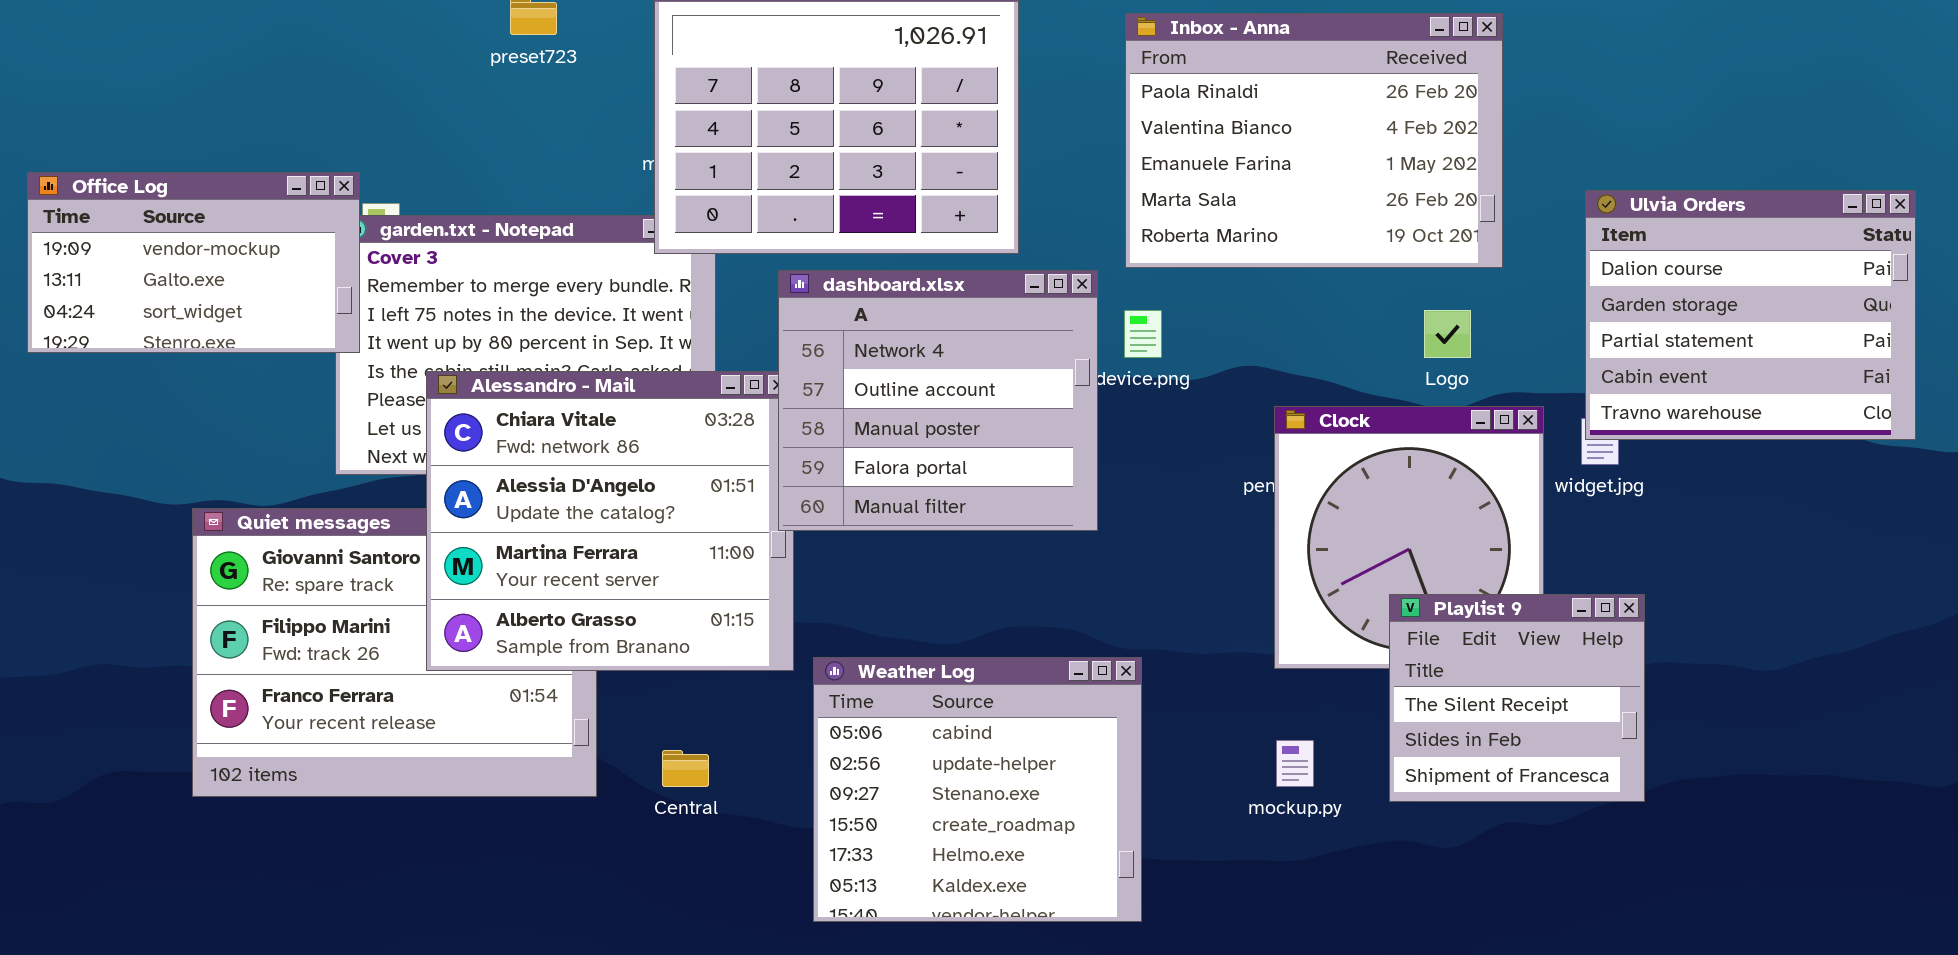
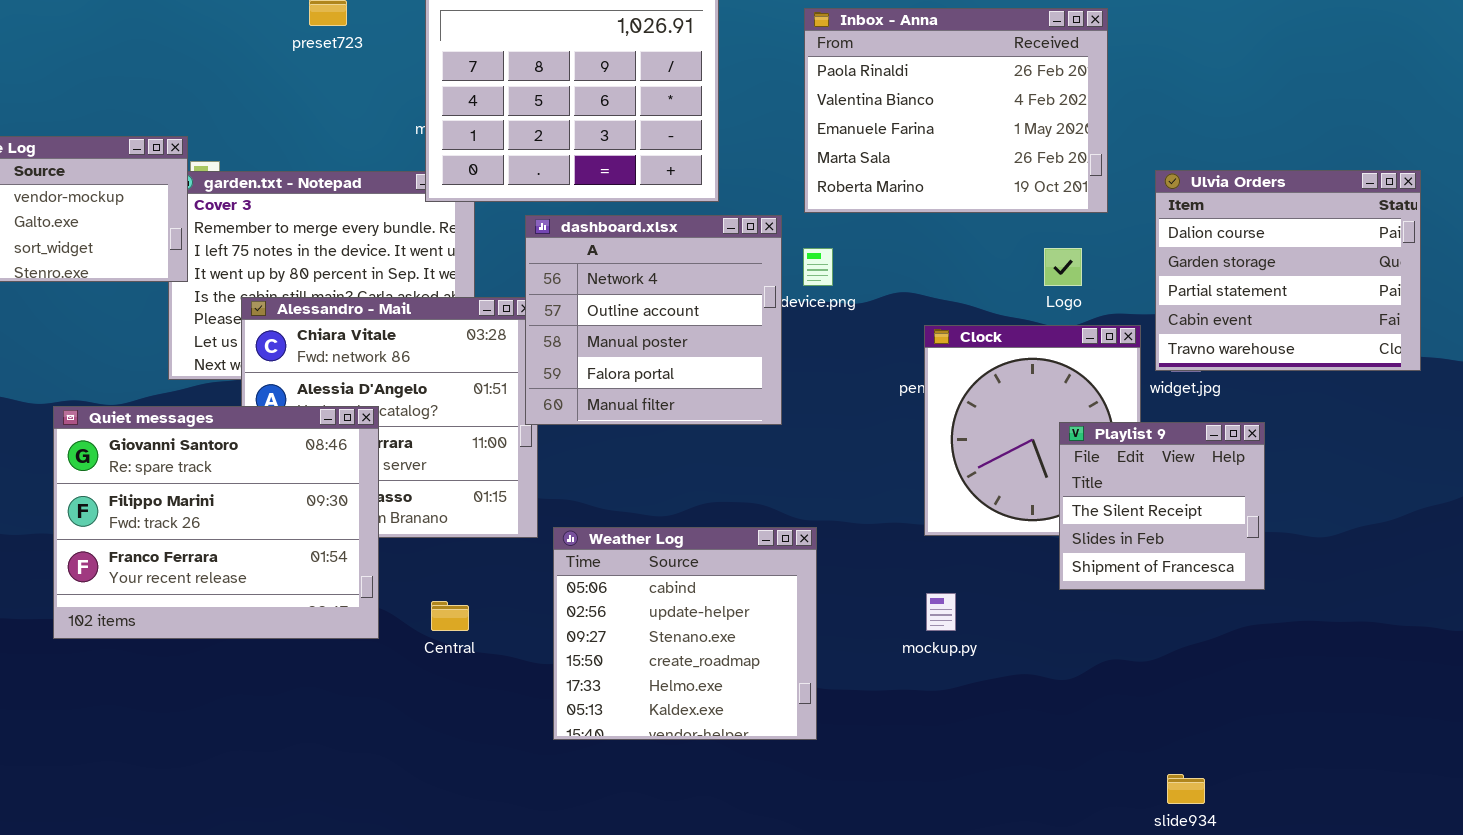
Ulvia Orders: [1585,190,1916,440] -> [1155,170,1421,371], moved
Quiet messages: [192,508,597,797] -> [53,406,379,639], raised
Playlist 9: [1389,594,1645,802] -> [1059,422,1265,590], moved

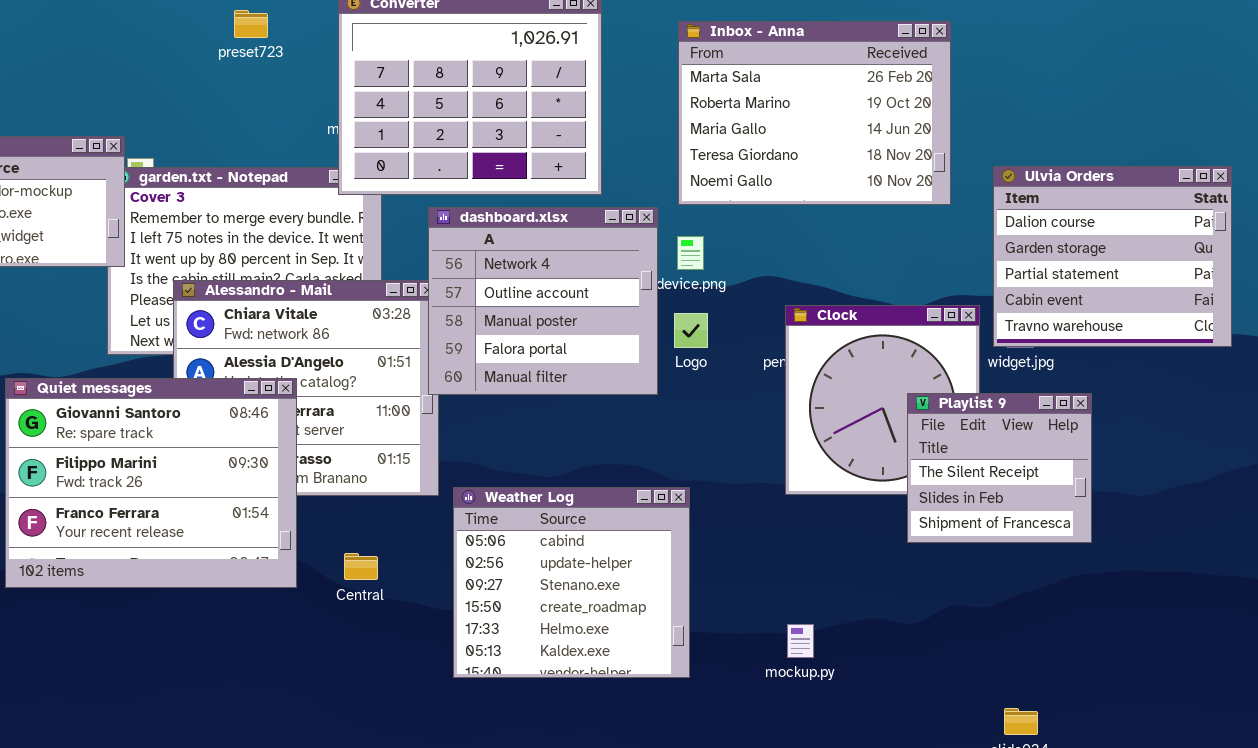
Inbox - Anna: [804,8,1108,213] -> [678,21,951,205], scrolled down 3 rows
Logo: [1044,248,1082,286] -> [674,313,708,348], moved
mockup.py: [926,593,956,631] -> [787,624,814,658], moved

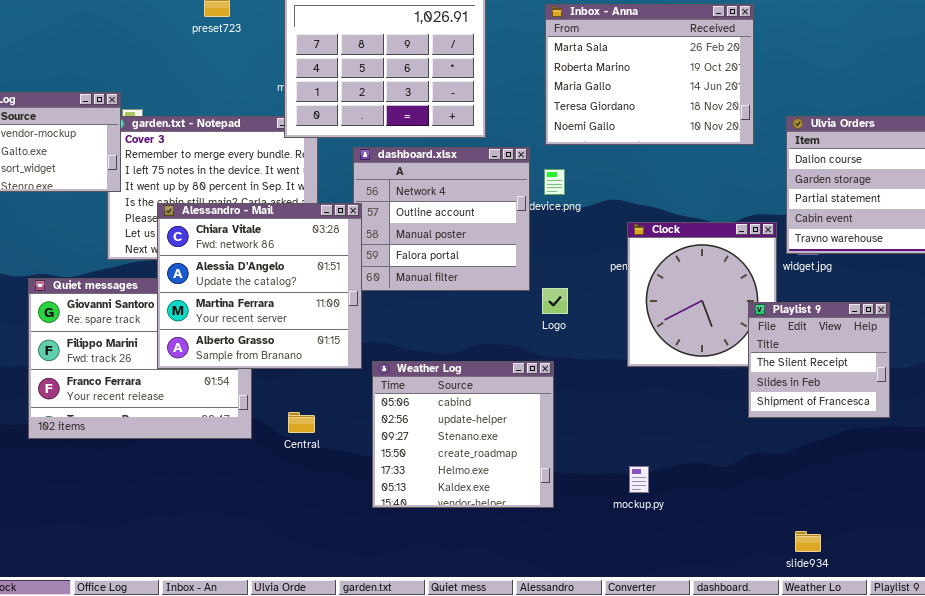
Alessandro - Mail: [173,280,439,496] -> [157,203,362,369], raised
Logo: [674,313,708,348] -> [542,288,568,314], moved
Playlist 9: [907,393,1092,543] -> [748,302,890,418], moved

